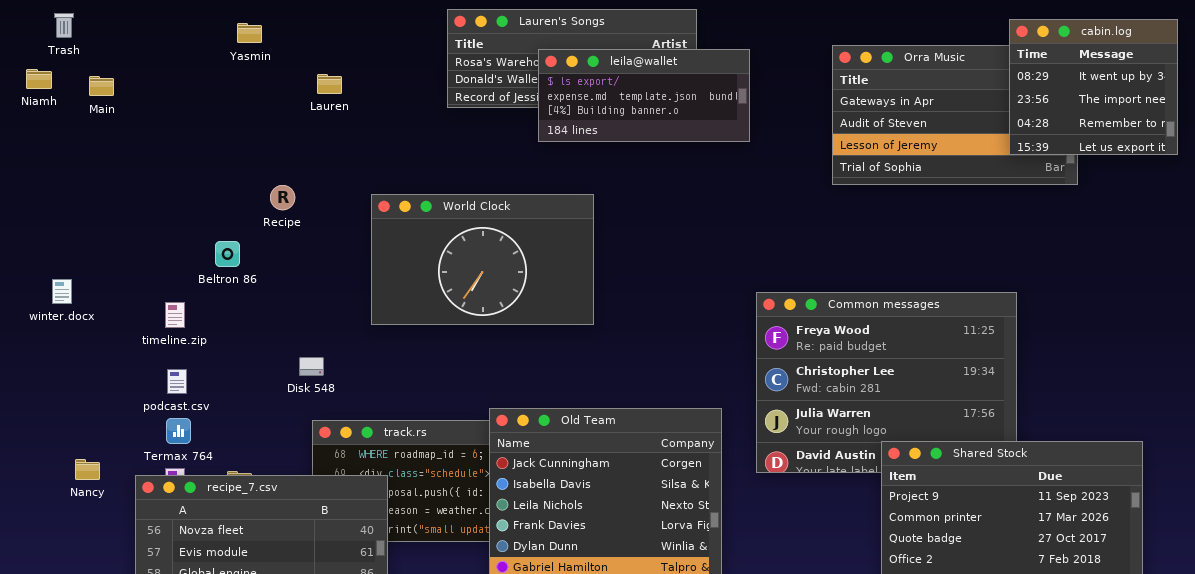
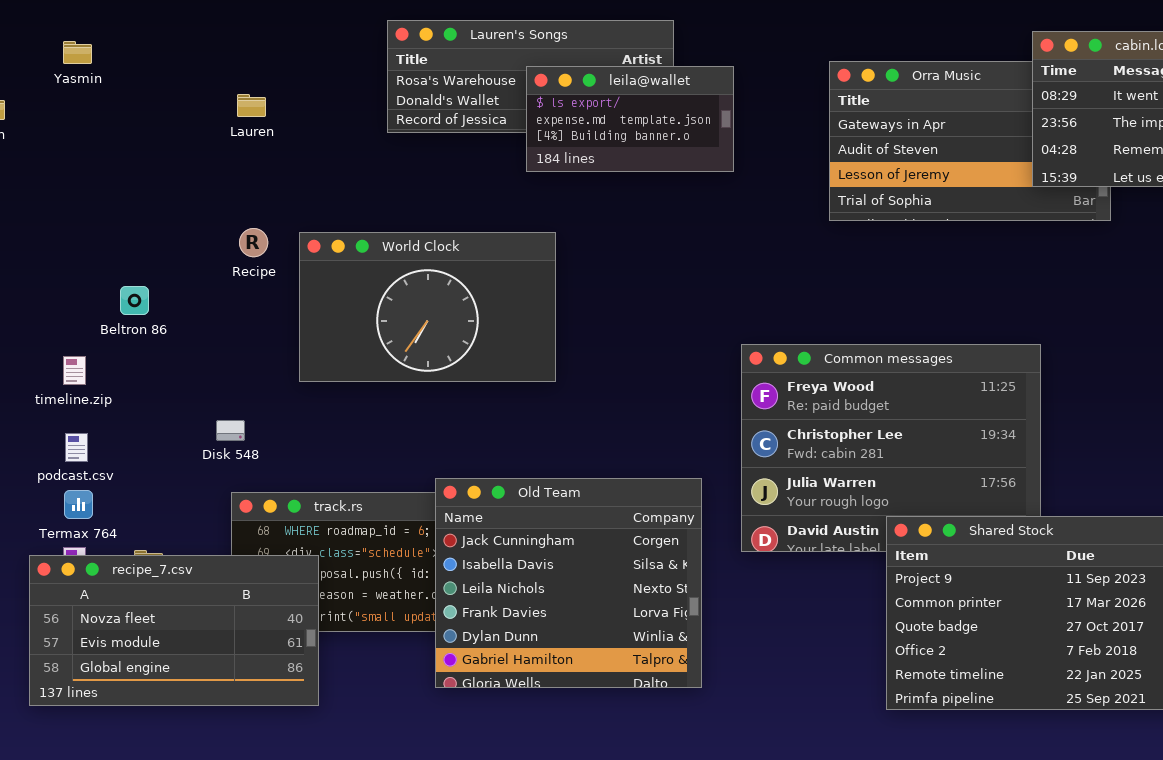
Yasmin: [237,23,262,43] -> [63,41,92,64], moved
leila@wallet: [538,49,750,142] -> [526,66,734,172], resized
Recipe: [270,185,295,210] -> [239,228,268,257], moved

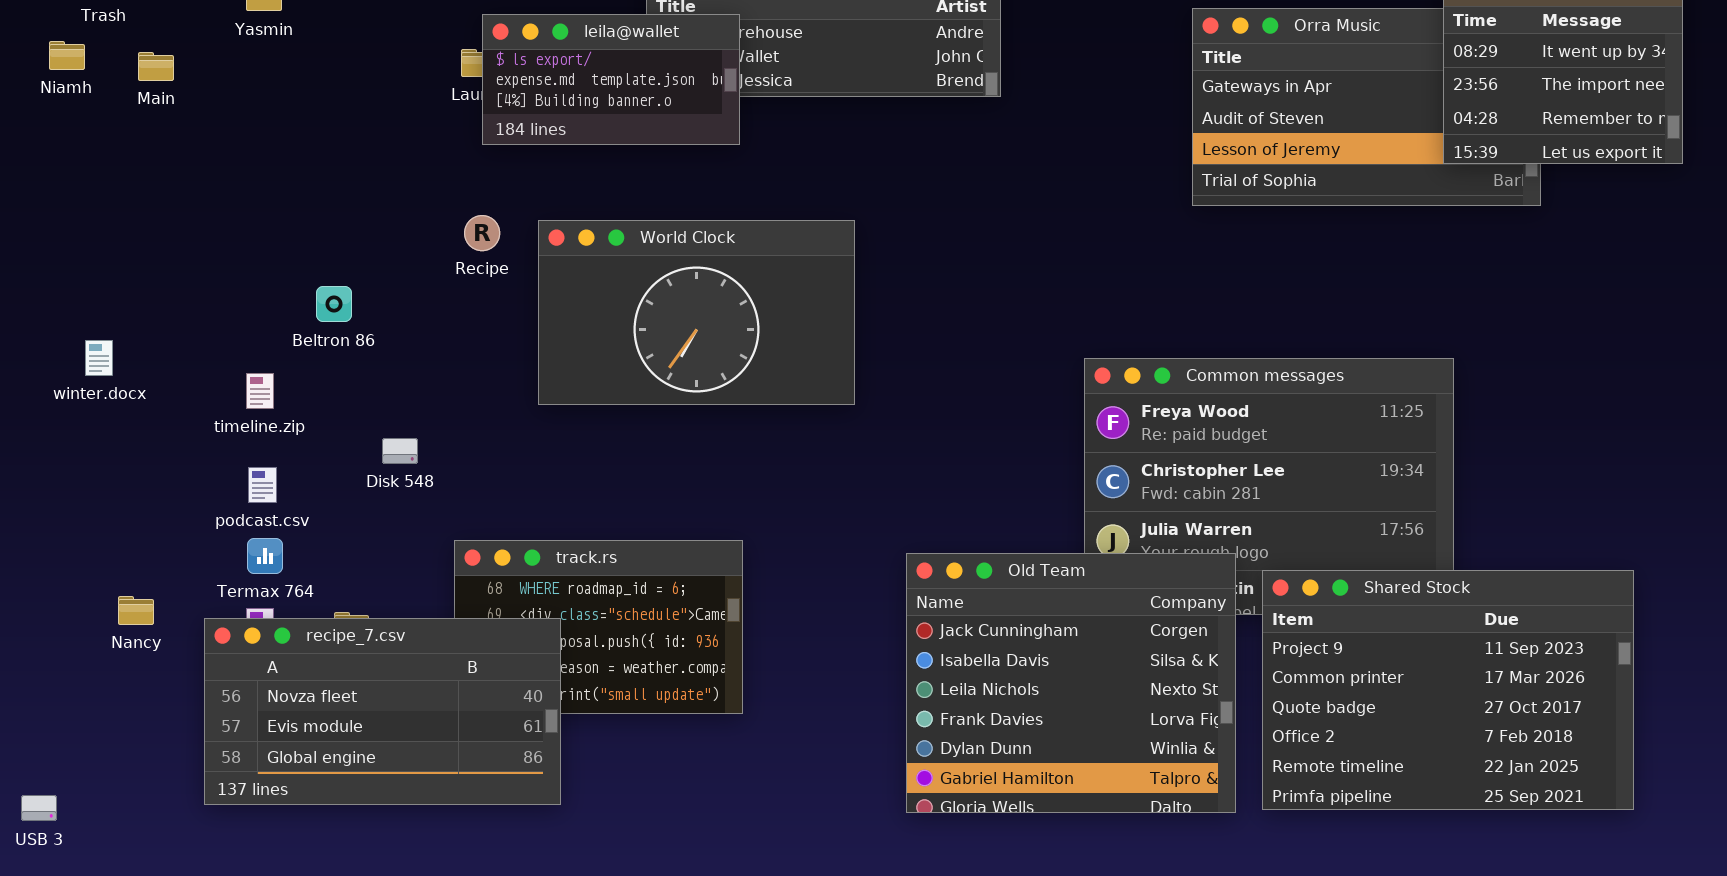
leila@wallet: [526,66,734,172] -> [482,14,740,145], moved
Disk 548: [216,420,245,441] -> [382,438,418,464], moved
Old Team: [435,478,702,688] -> [906,553,1236,813], moved

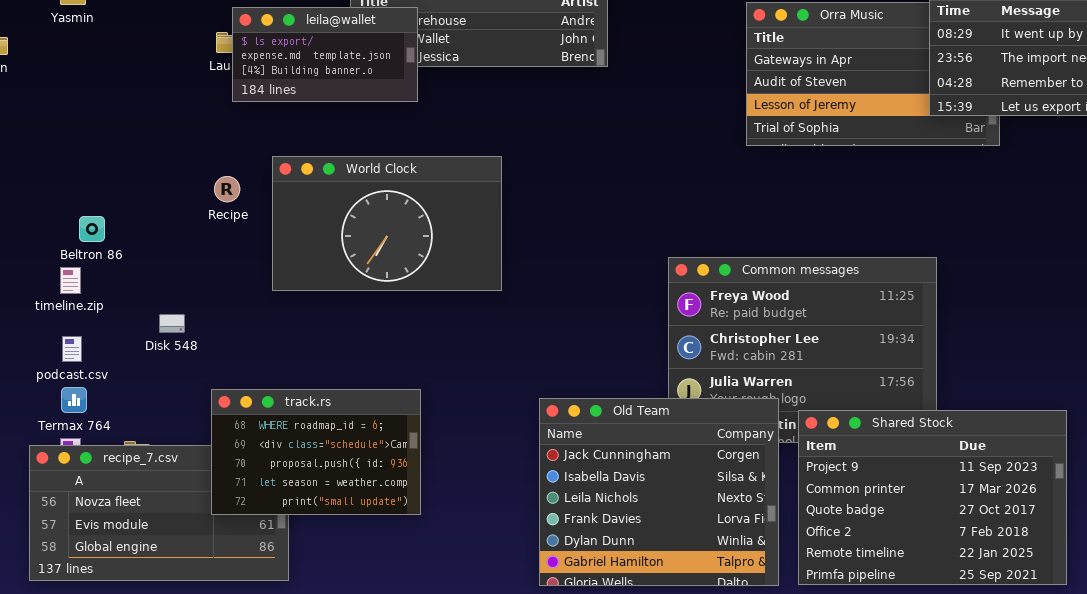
Recipe: [464,215,500,251] -> [214,176,240,202], moved
Beltron 86: [316,286,352,322] -> [79,216,105,242], moved
track.rs: [454,540,743,714] -> [211,389,421,515], raised

